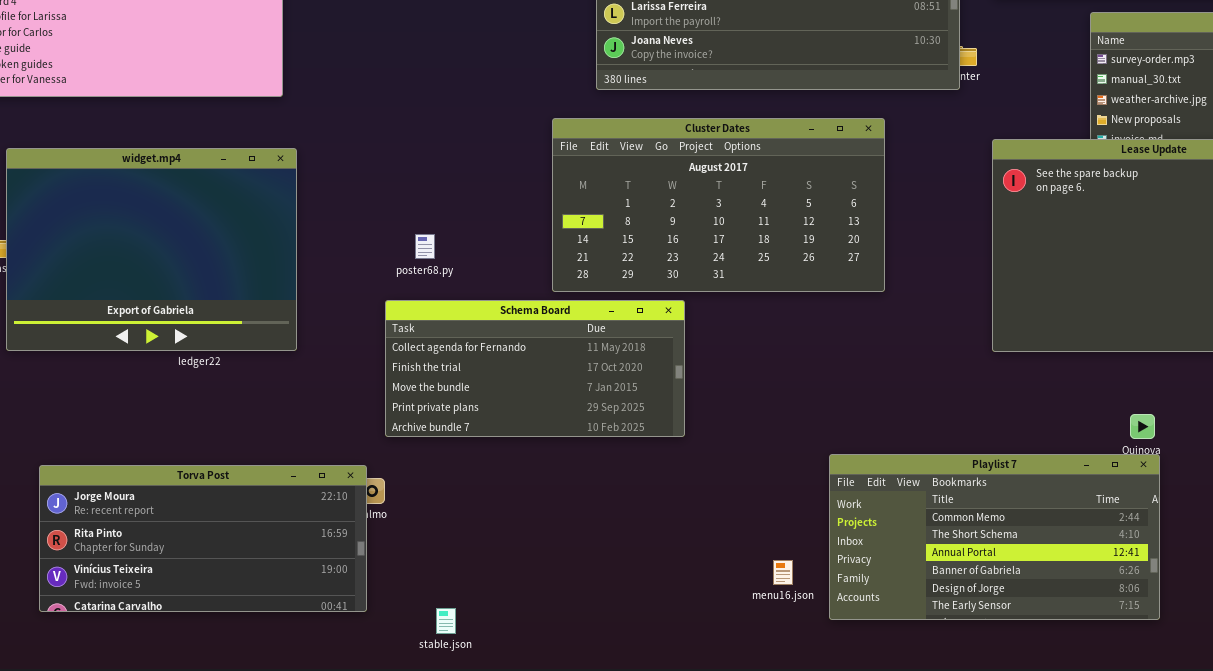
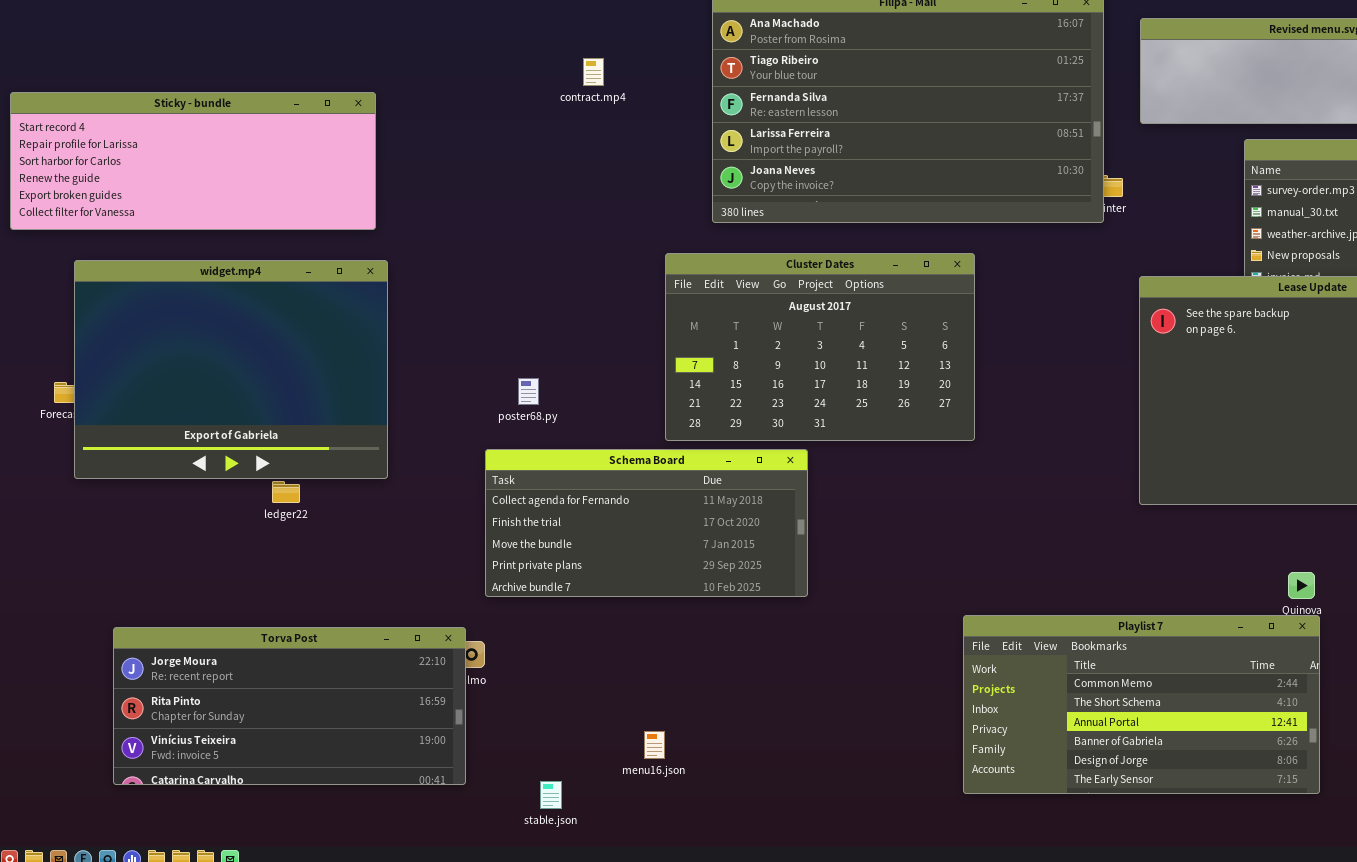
Cluster Dates: [552,118,885,292] -> [665,253,975,441], resized
widget.mp4: [6,148,297,351] -> [74,260,388,479], moved
menu16.json: [773,560,793,585] -> [644,731,665,759], moved

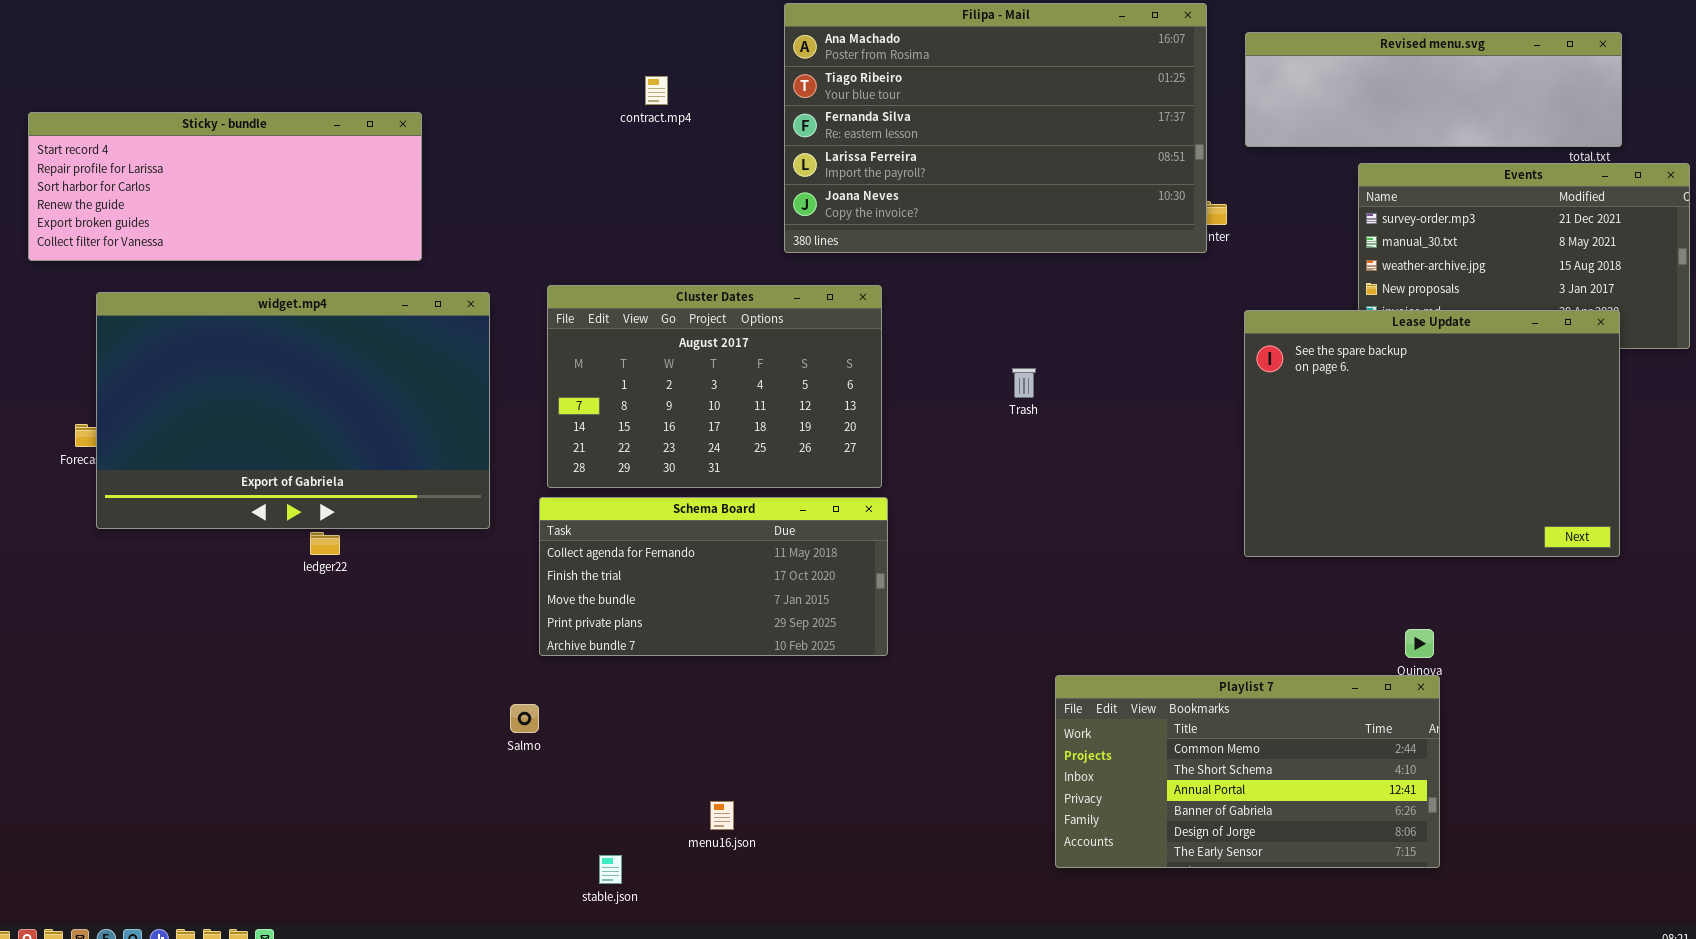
Cluster Dates: [665,253,975,441] -> [547,285,882,488], moved
widget.mp4: [74,260,388,479] -> [96,292,490,529], resized
Torva Post: [113,627,466,785] -> none, closed

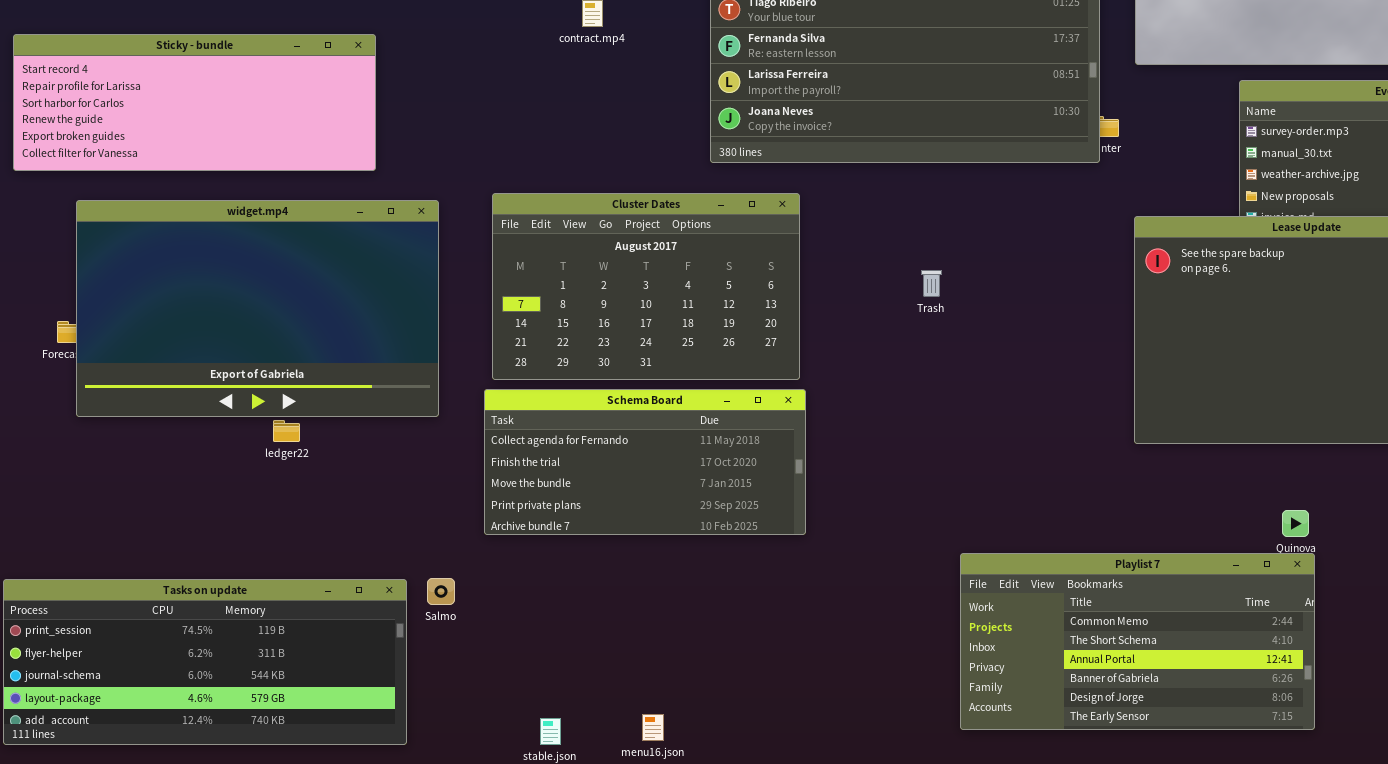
Tasks on update: none -> [3,579,407,745], opened
Salmo: [510,704,539,733] -> [427,578,455,605], moved
menu16.json: [710,801,734,830] -> [642,714,664,741], moved

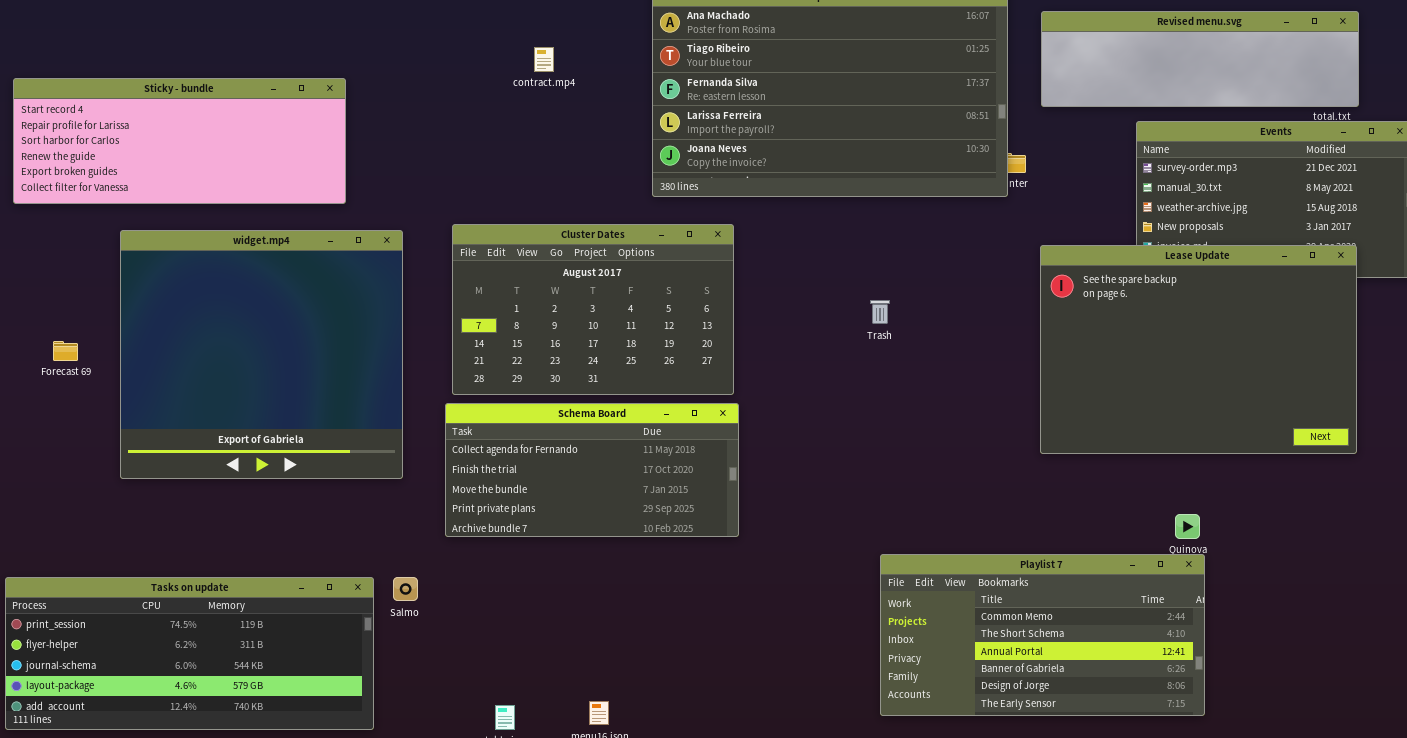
widget.mp4: [76,200,439,417] -> [120,230,403,479], resized
Trash: [921,270,942,297] -> [870,300,890,324], moved

